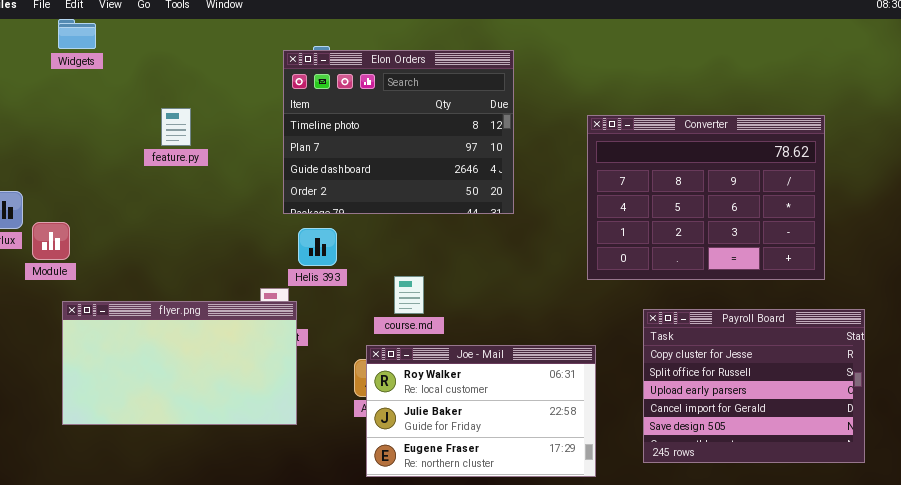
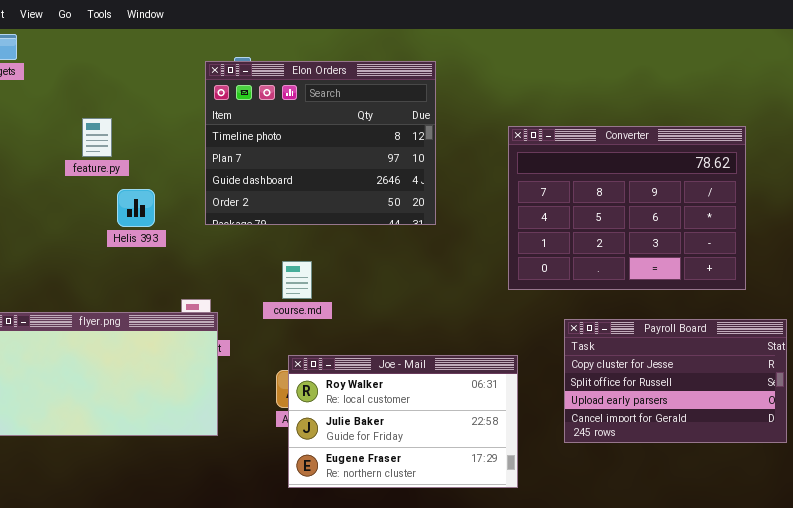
Helis 393: [298,228,337,266] -> [117,189,155,227], moved
course.md: [394,276,424,314] -> [282,261,312,299], moved
Payroll Board: [643,309,865,463] -> [564,319,787,443], resized

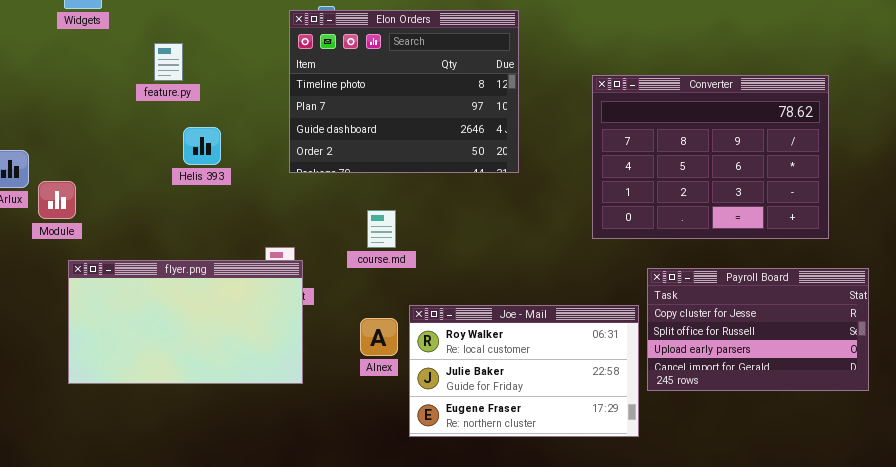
feature.py: [82,118,112,157] -> [154,43,183,81], moved
Helis 393: [117,189,155,227] -> [183,127,221,165], moved
Joe - Mail: [288,355,518,488] -> [409,305,639,437], moved

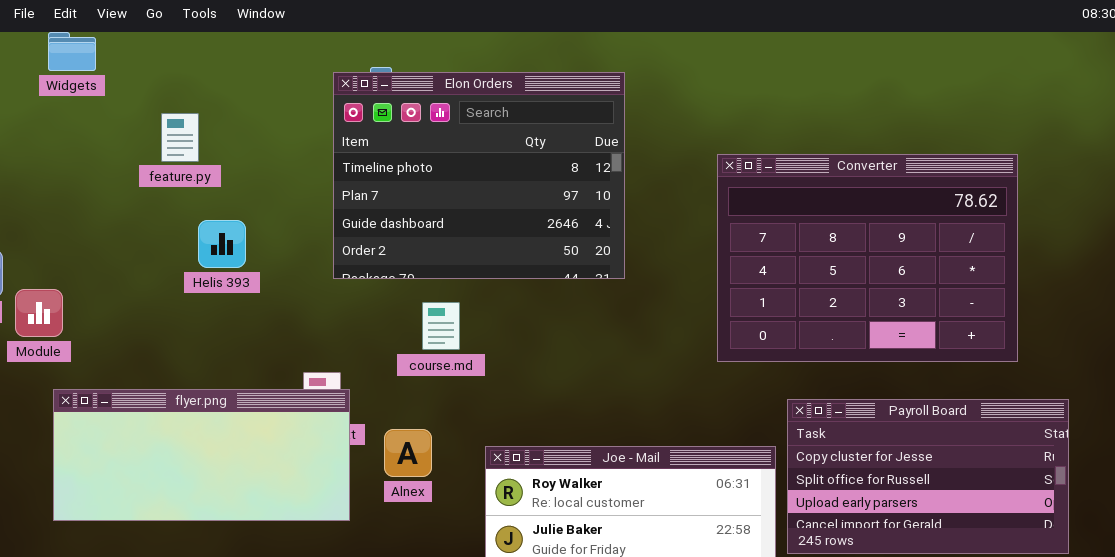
course.md: [367,210,396,248] -> [422,302,460,350], moved
flyer.png: [68,260,303,384] -> [53,389,350,521], resized
Alnex: [360,318,398,356] -> [384,429,432,477], moved

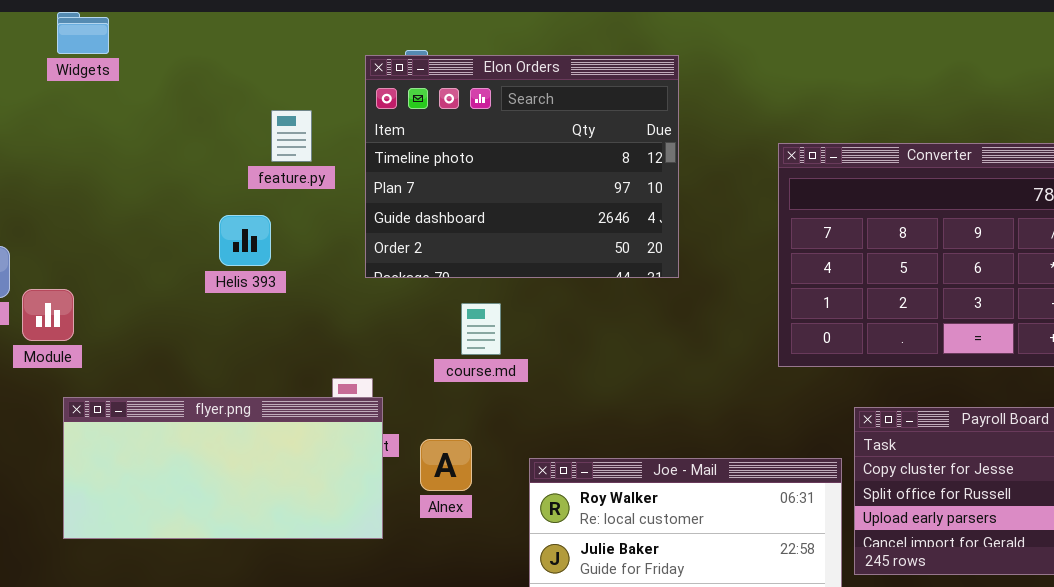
feature.py: [161,113,199,162] -> [271,110,312,162], moved

